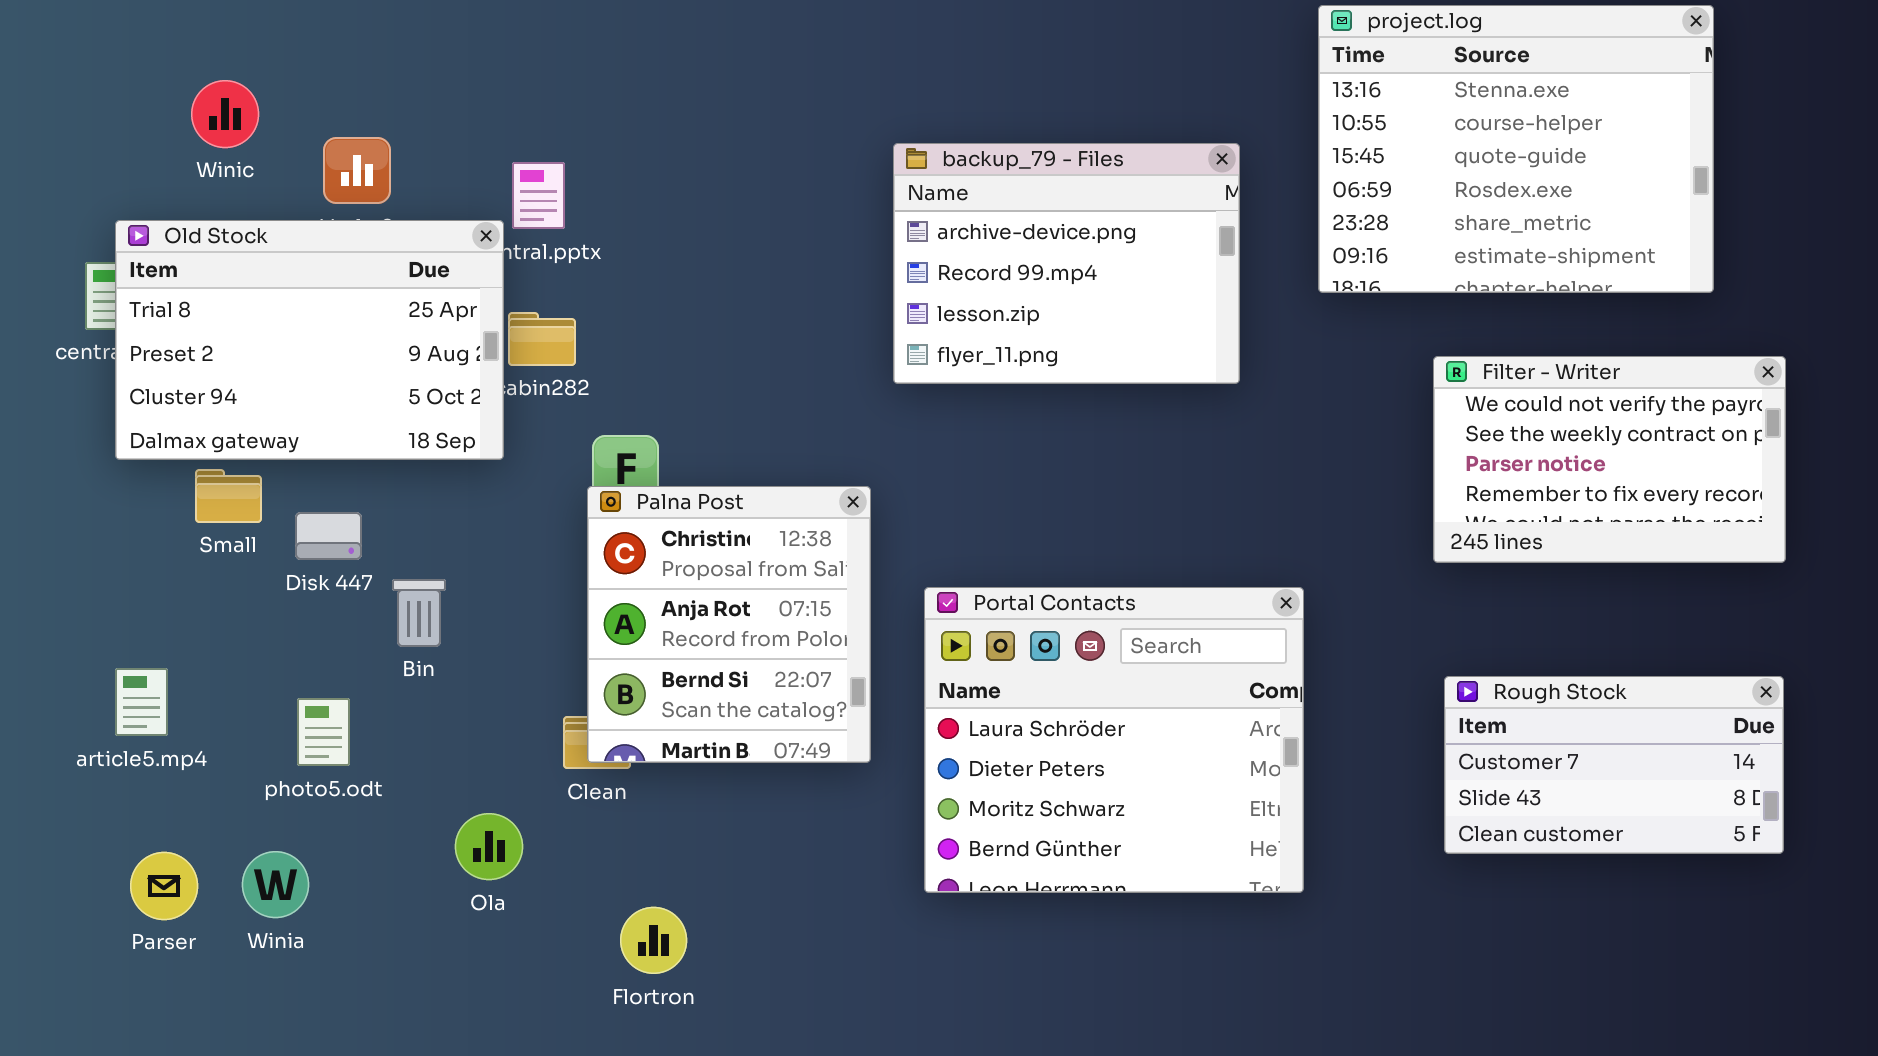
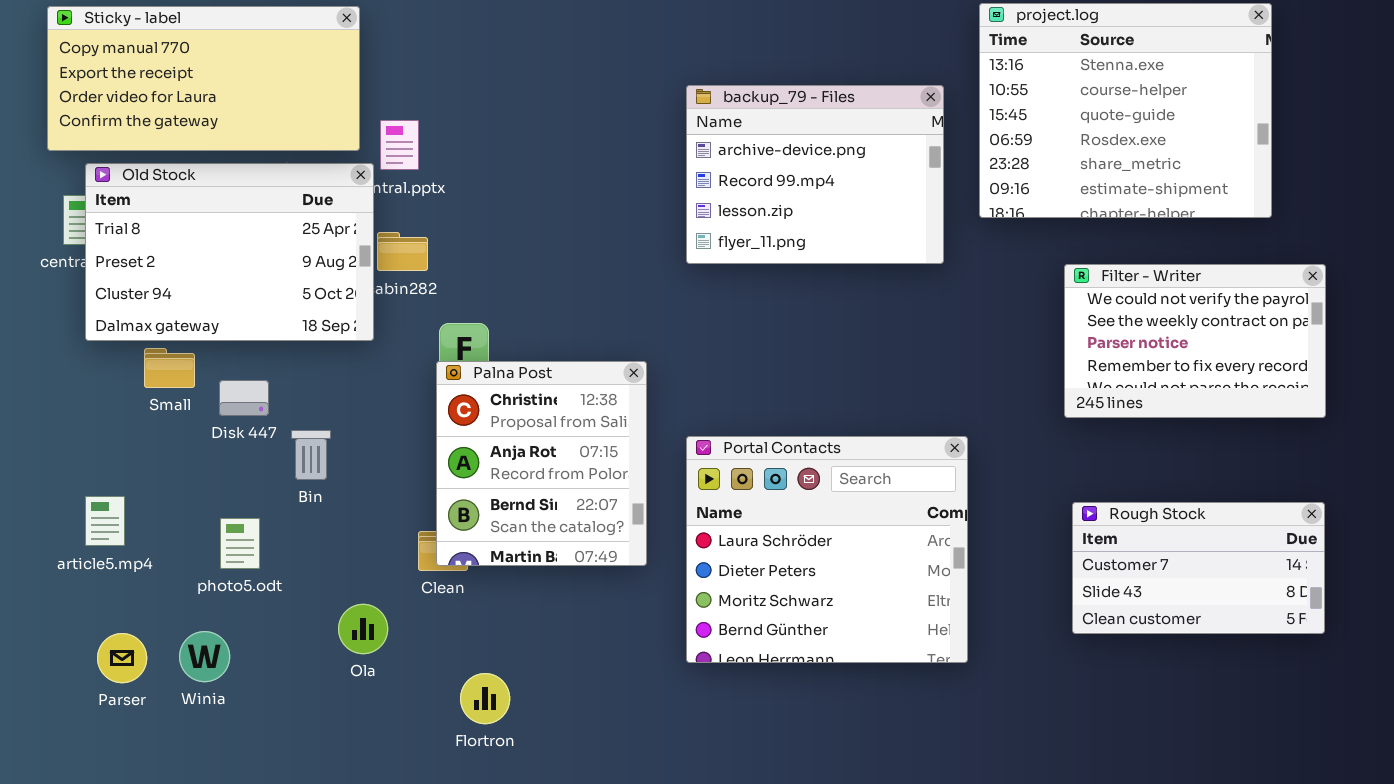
Sticky - label: none -> [47,6,360,151], opened
backup_79 - Files: [893,143,1240,384] -> [686,85,944,264], moved

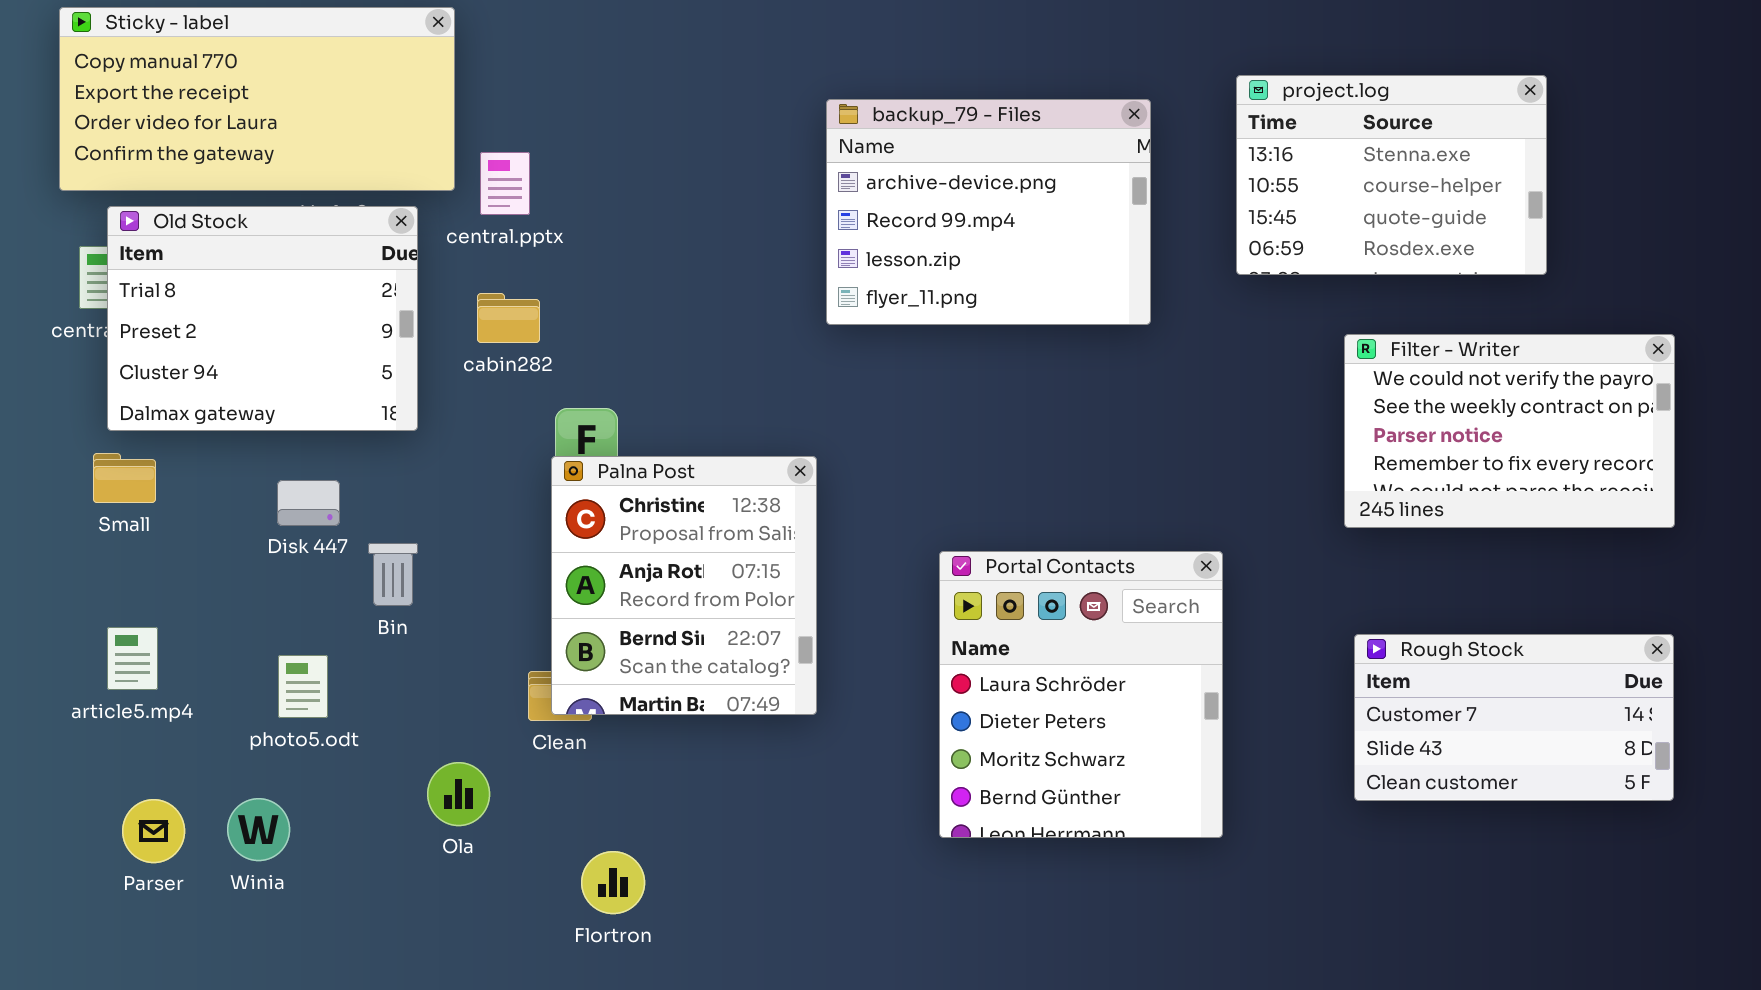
project.log: [979,3,1272,218] -> [1236,75,1547,275], resized
backup_79 - Files: [686,85,944,264] -> [826,99,1151,325], moved
Old Stock: [85,163,374,341] -> [107,206,418,431], resized
Small: [144,348,195,388] -> [93,453,156,503], moved
Portal Contacts: [686,436,968,663] -> [939,551,1223,838], resized

